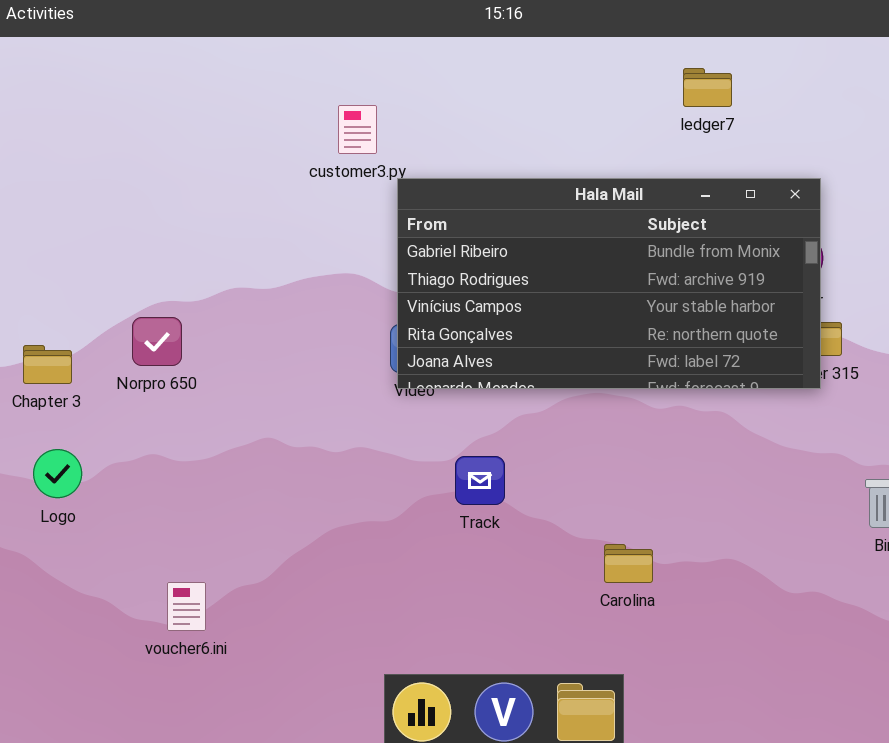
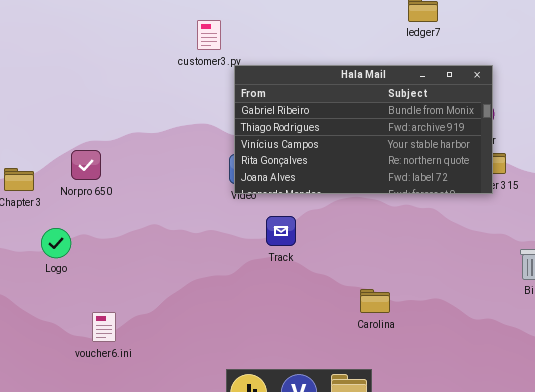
Logo: [33,449,82,498] -> [41,228,71,258], moved
Track: [455,456,505,505] -> [266,216,296,246], moved

